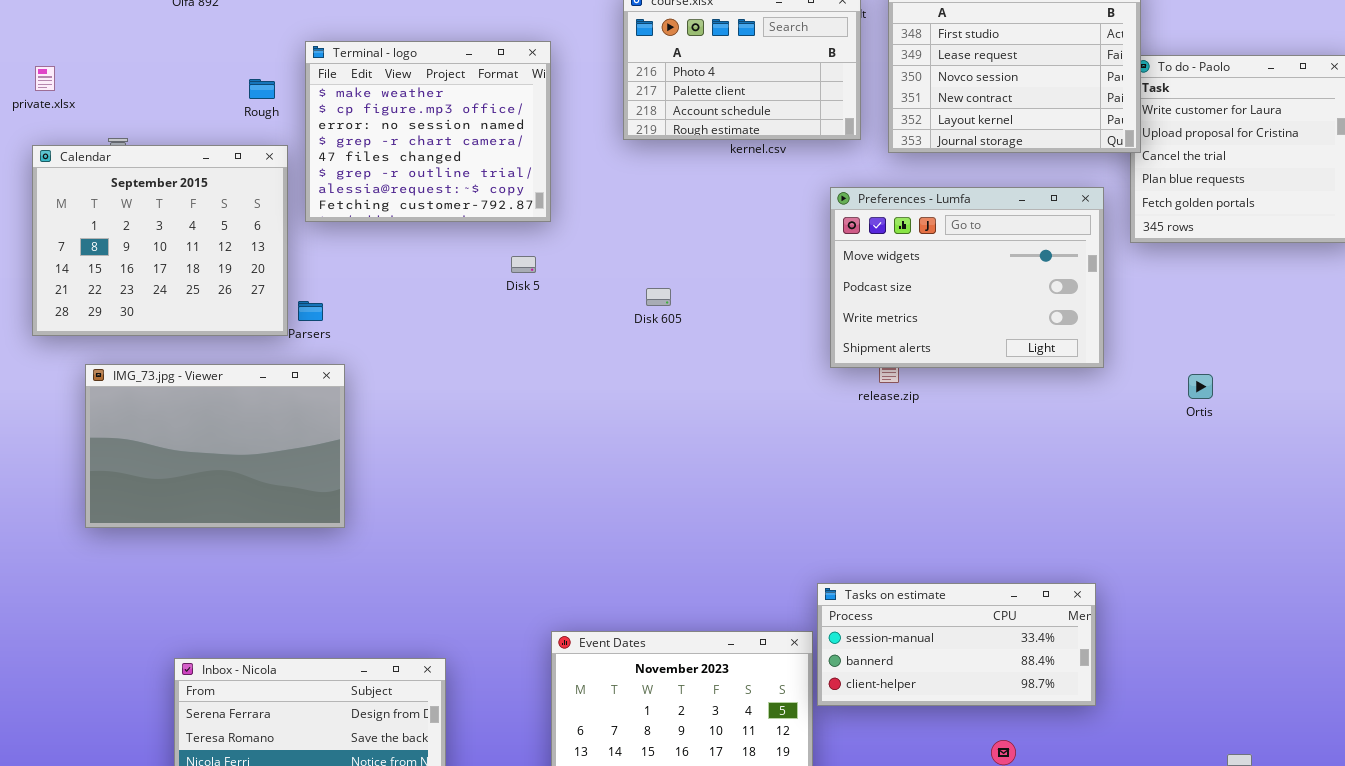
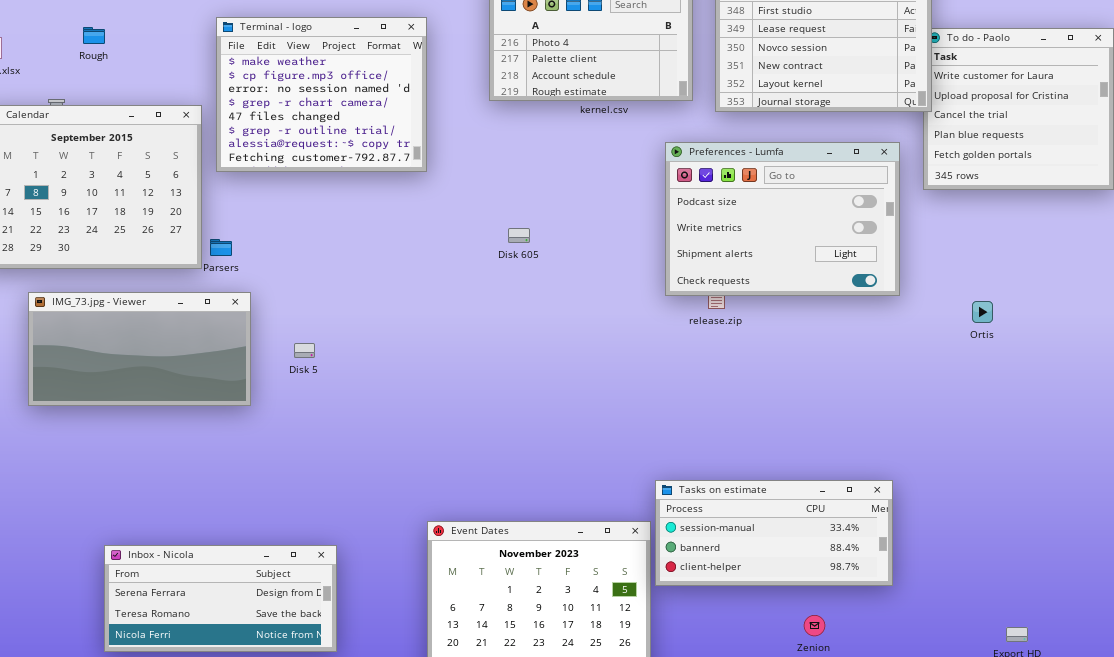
Rough: [249,79,275,99] -> [83,27,105,44], moved
Preferences - Lumfa: [830,187,1104,368] -> [665,142,900,296], scrolled down 1 row
Disk 5: [511,256,536,273] -> [294,343,315,358], moved
IMG_73.jpg - Viewer: [85,364,345,528] -> [28,292,251,406], resized

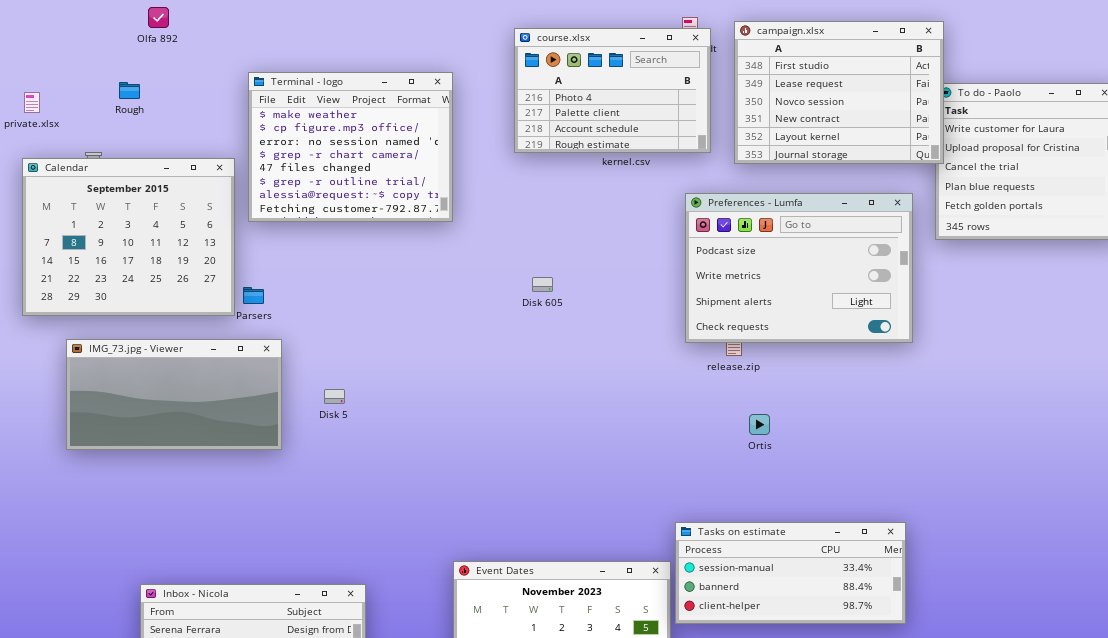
Ortis: [972,301,993,323] -> [749,414,770,435], moved

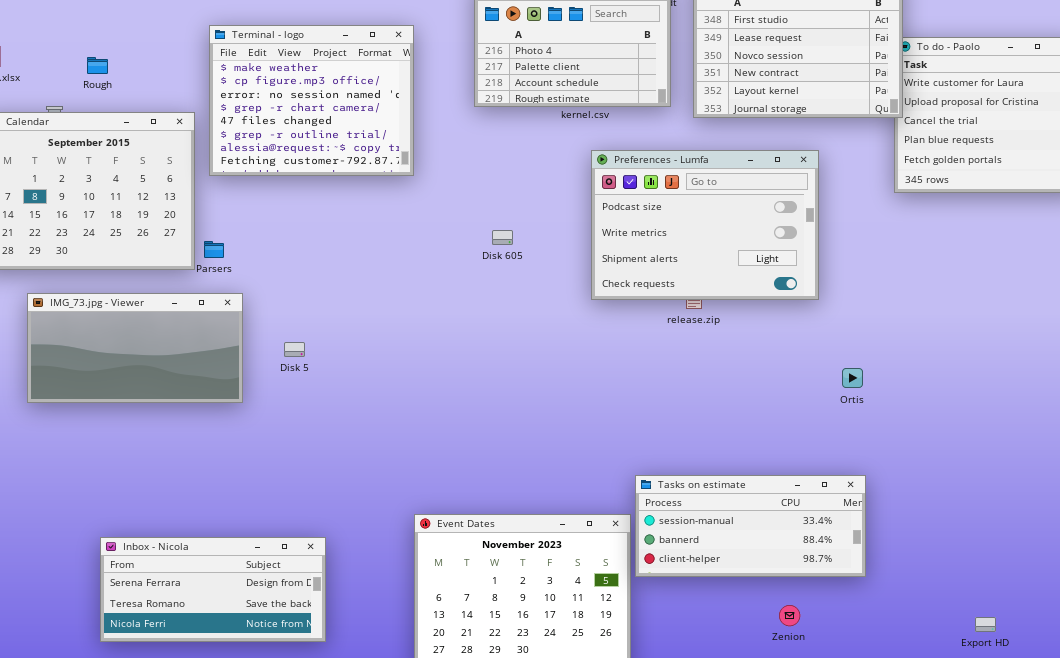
Rough: [119,82,140,99] -> [87,57,108,74], moved
Preferences - Lumfa: [685,193,913,343] -> [591,150,819,300], moved
Ortis: [749,414,770,435] -> [842,368,863,388], moved

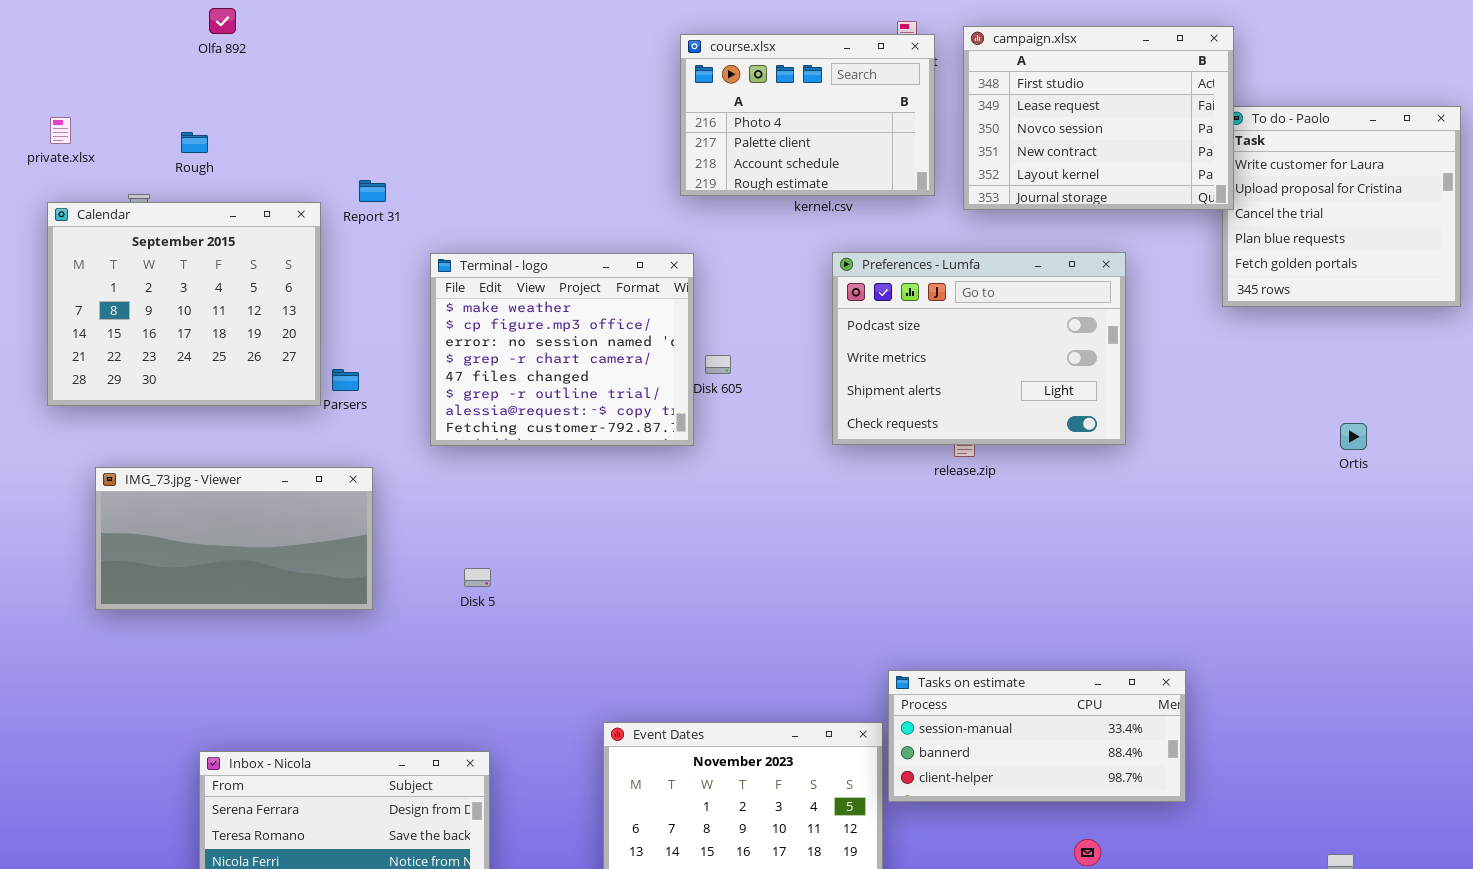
Terminal - logo: [209,25,414,176] -> [430,253,694,446], moved
IMG_73.jpg - Viewer: [27,293,243,403] -> [95,467,373,610], moved
Disk 5: [284,342,305,357] -> [464,568,491,587], moved
Ortis: [842,368,863,388] -> [1340,423,1367,450], moved

